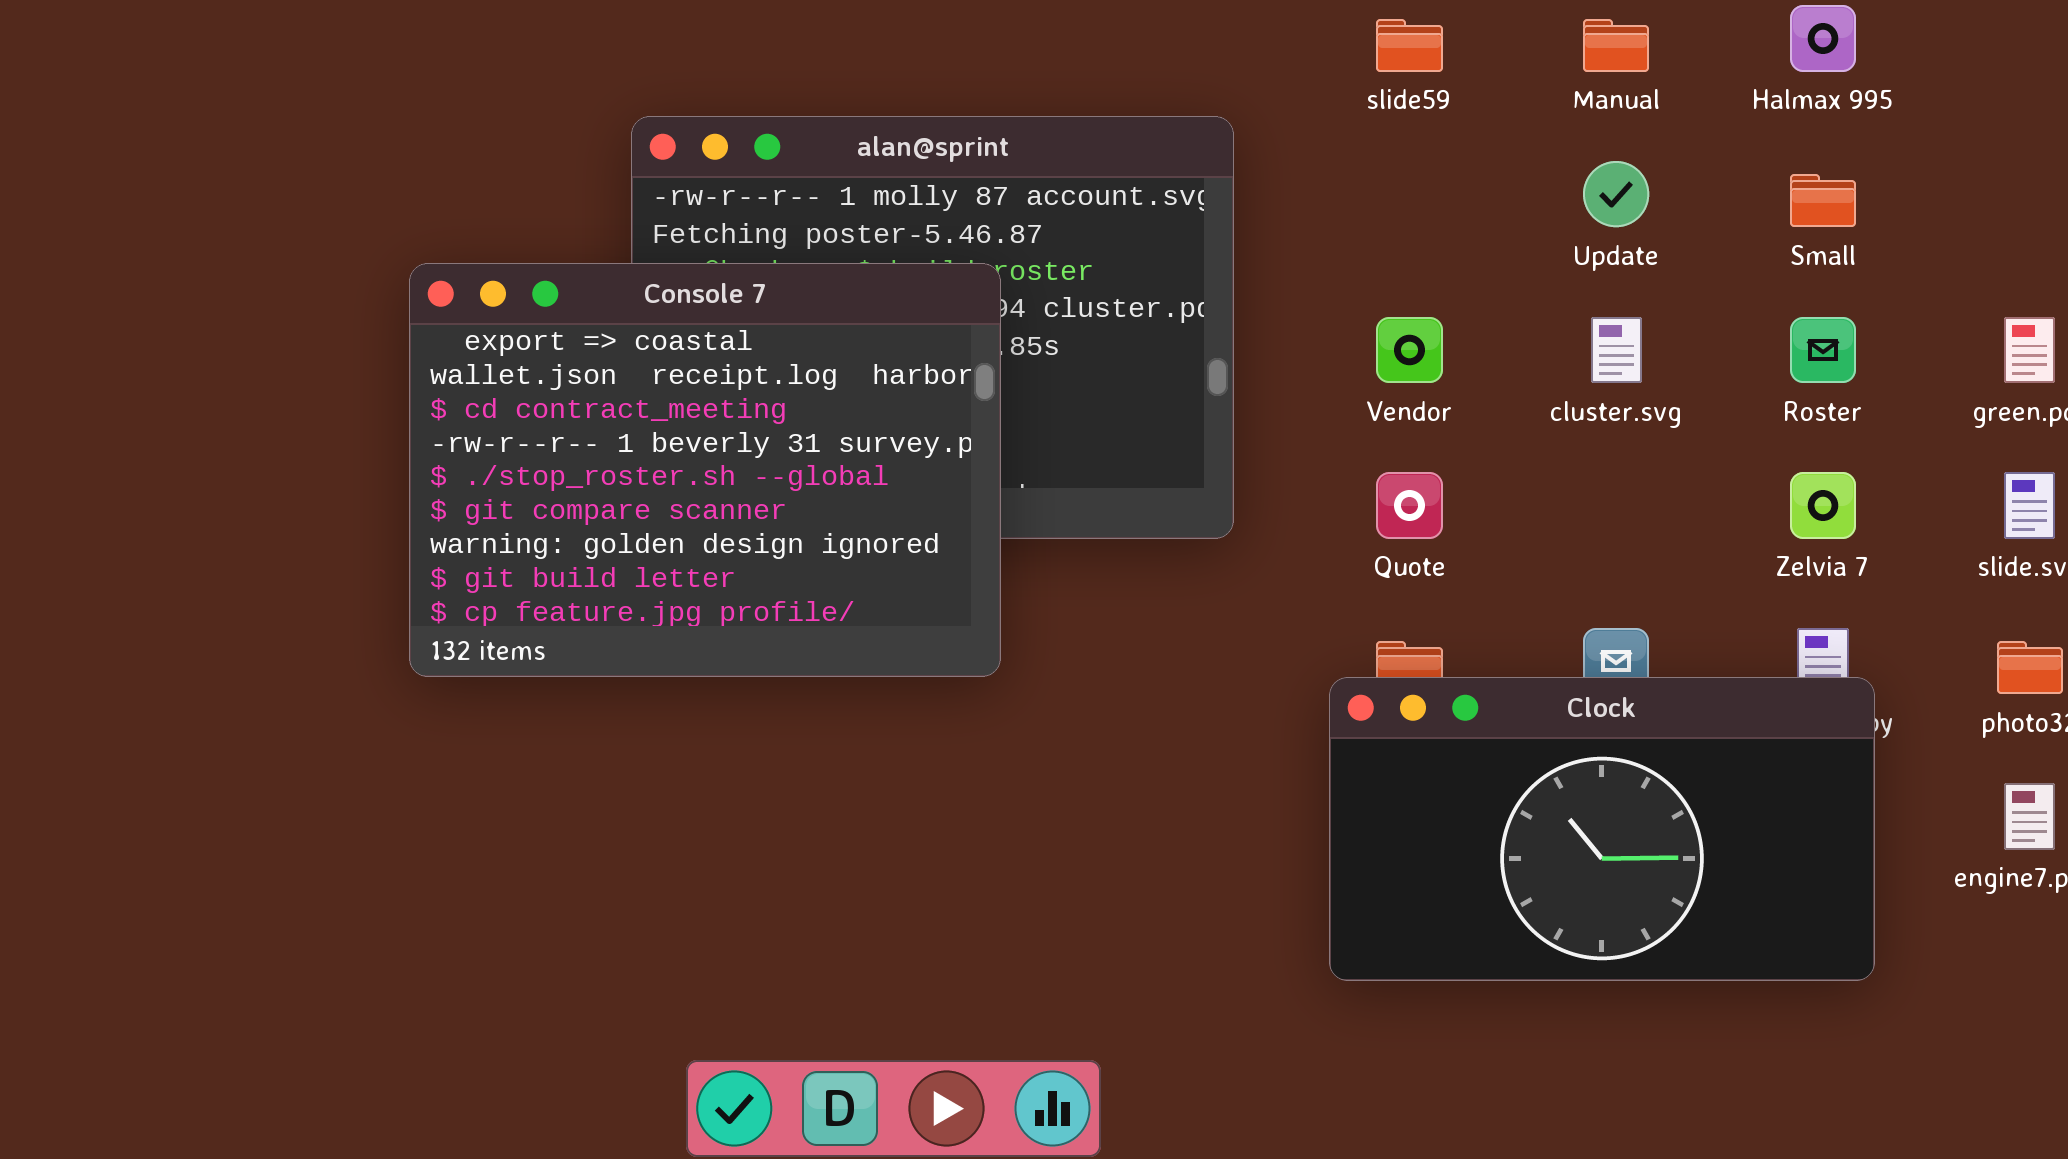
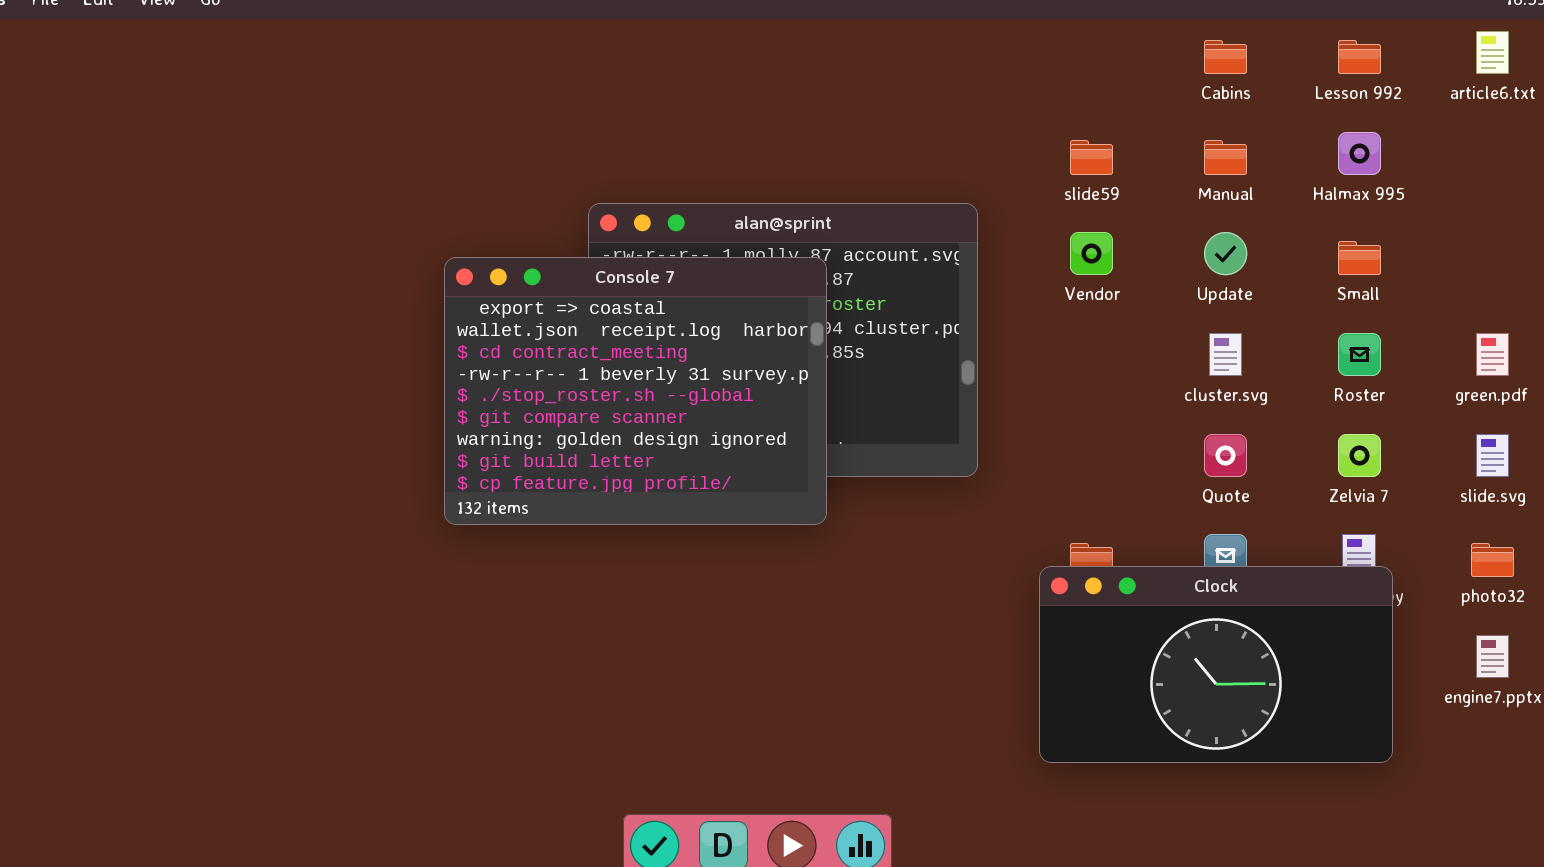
Console 7: [409,263,1001,677] -> [444,257,827,525], moved
Vendor: [1376,317,1443,383] -> [1070,232,1113,275], moved
Quote: [1376,472,1443,539] -> [1204,434,1247,477], moved

